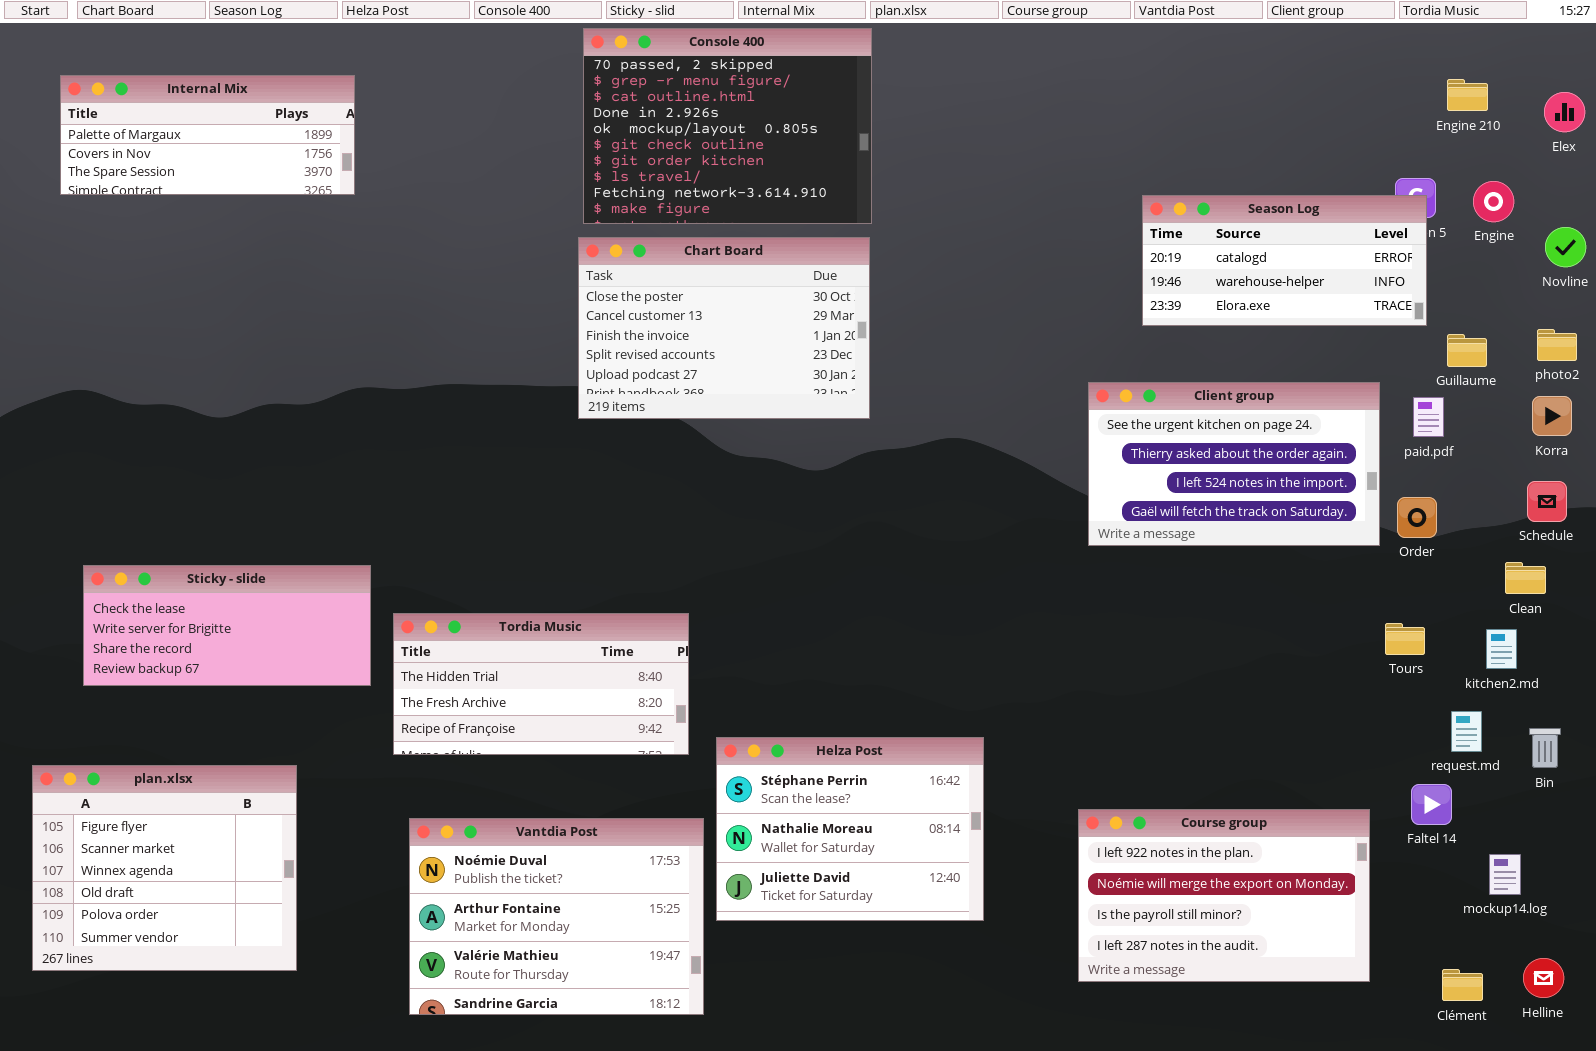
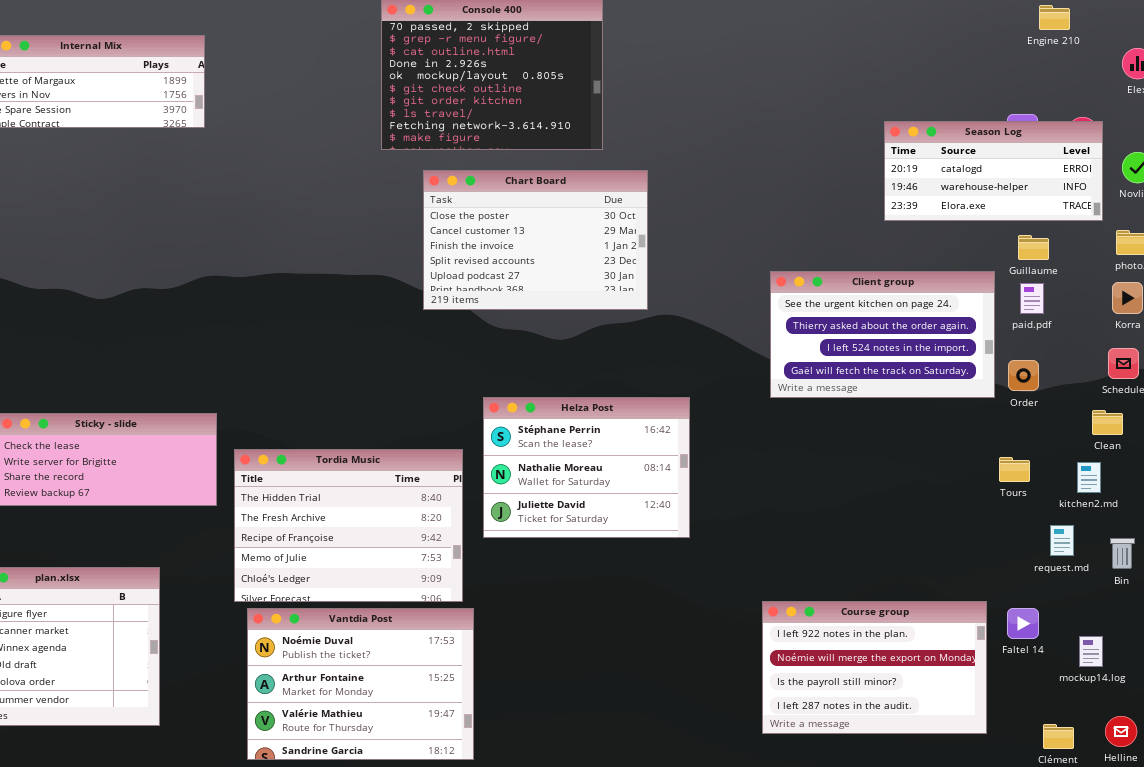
Engine 210: [1447,79,1488,111] -> [1039,5,1070,30], moved
Season Log: [1142,195,1427,326] -> [884,121,1103,221], moved
Chart Board: [578,237,870,419] -> [423,170,648,310], moved
Guillaume: [1447,334,1487,367] -> [1018,235,1049,260], moved
Tordia Music: [393,613,689,755] -> [234,449,463,602], resized
Helza Post: [716,737,984,921] -> [483,397,690,538], moved
Faltel 14: [1411,784,1452,825] -> [1007,608,1039,639], moved

